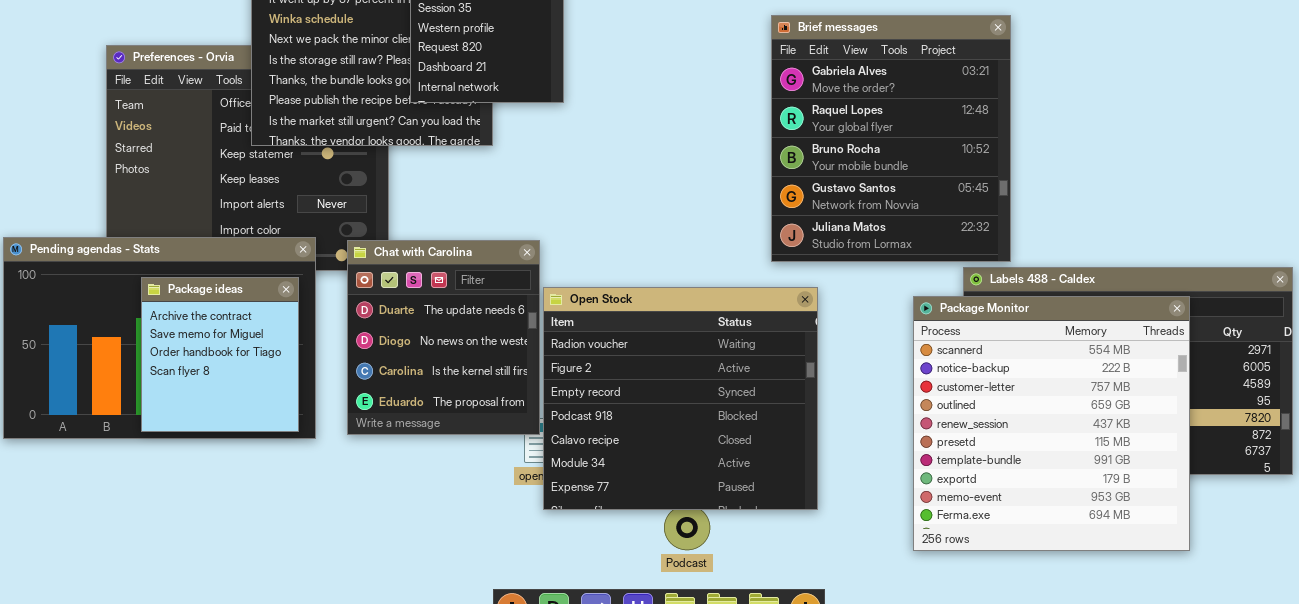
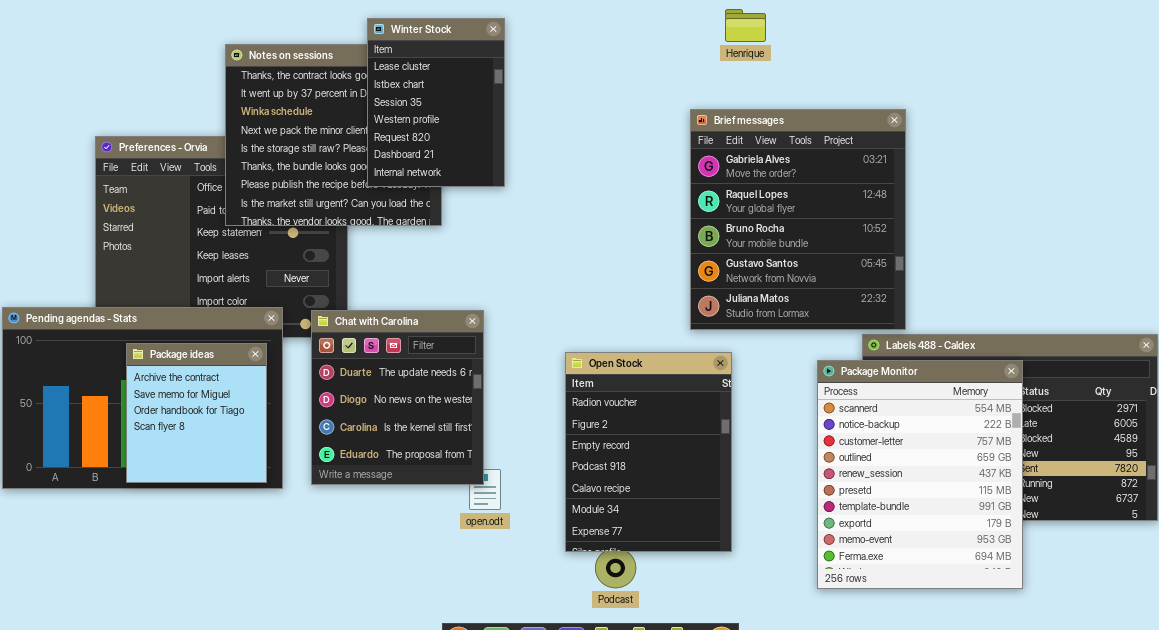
Open Stock: [543,287,818,510] -> [565,352,732,552], resized
Package Monitor: [913,296,1190,551] -> [817,360,1023,589], resized

